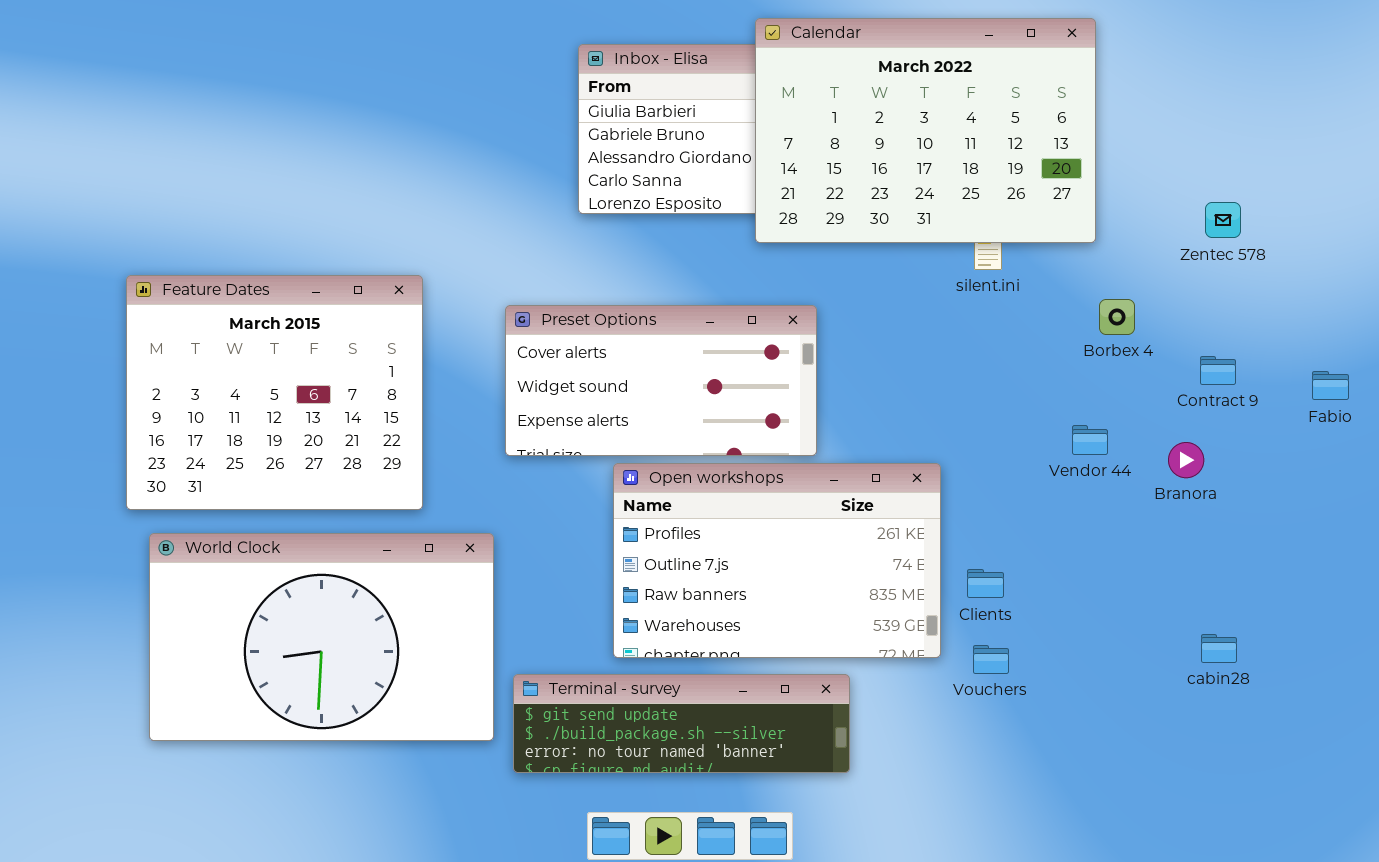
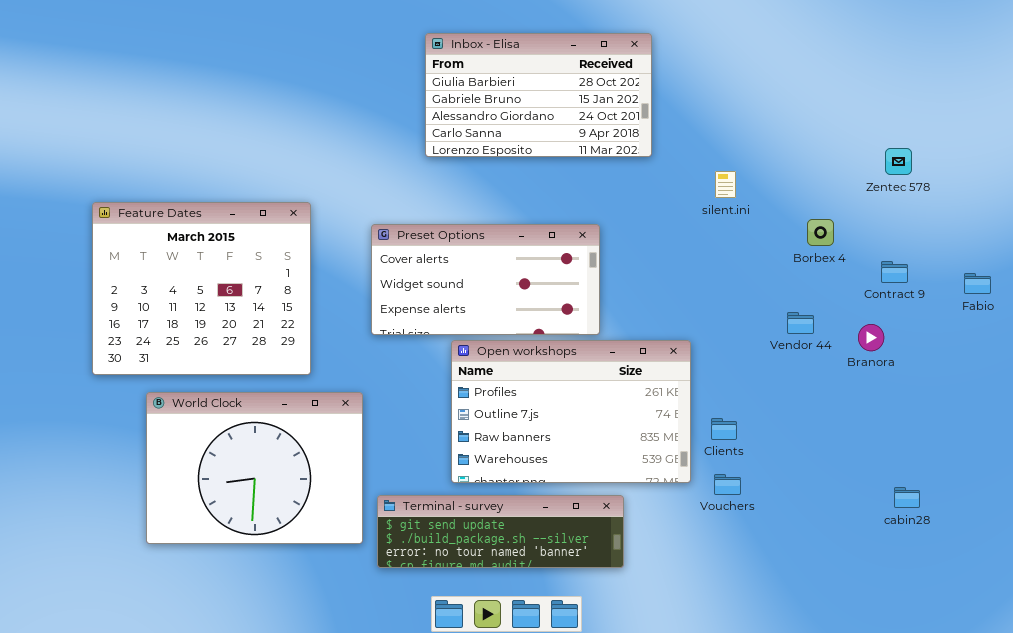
Calendar: [755,18,1096,243] -> none, closed
World Clock: [149,533,494,741] -> [146,392,363,544], resized
cabin28: [1201,634,1237,663] -> [894,487,920,508], moved

